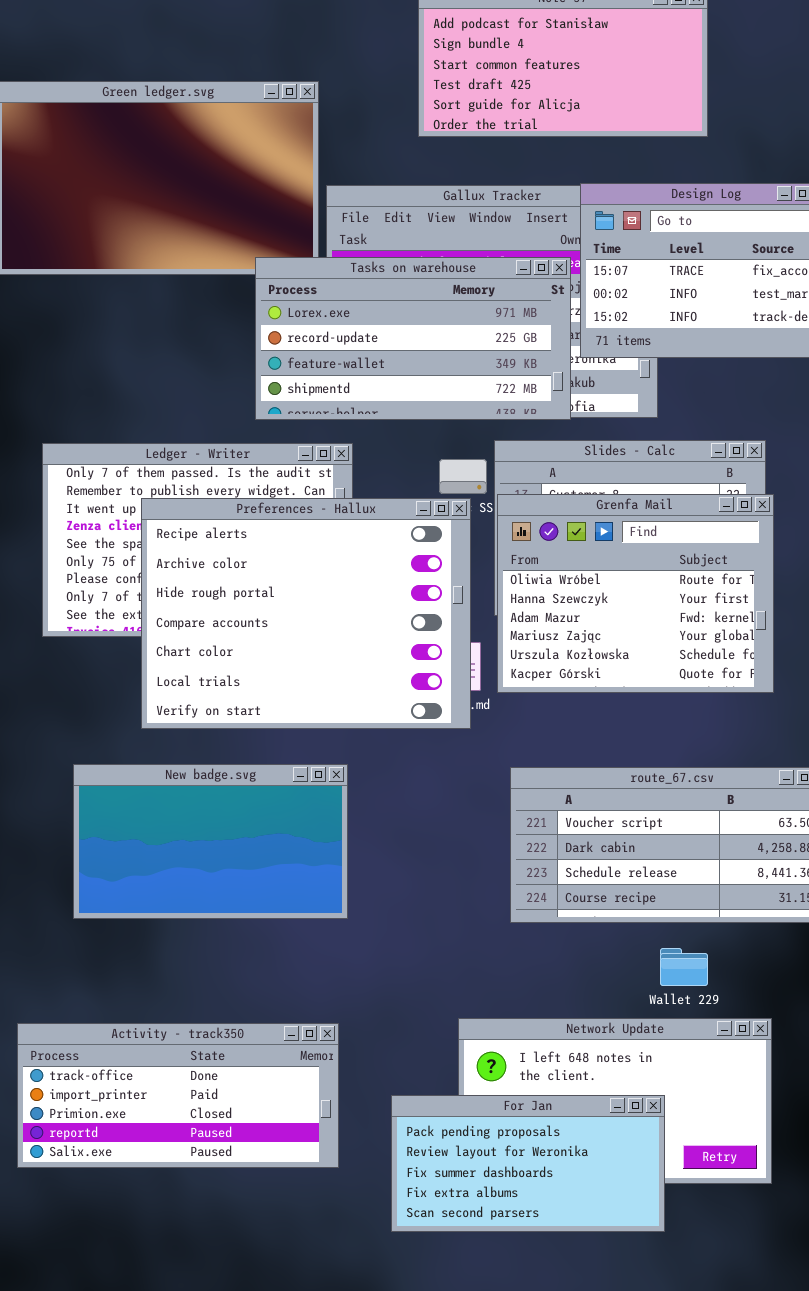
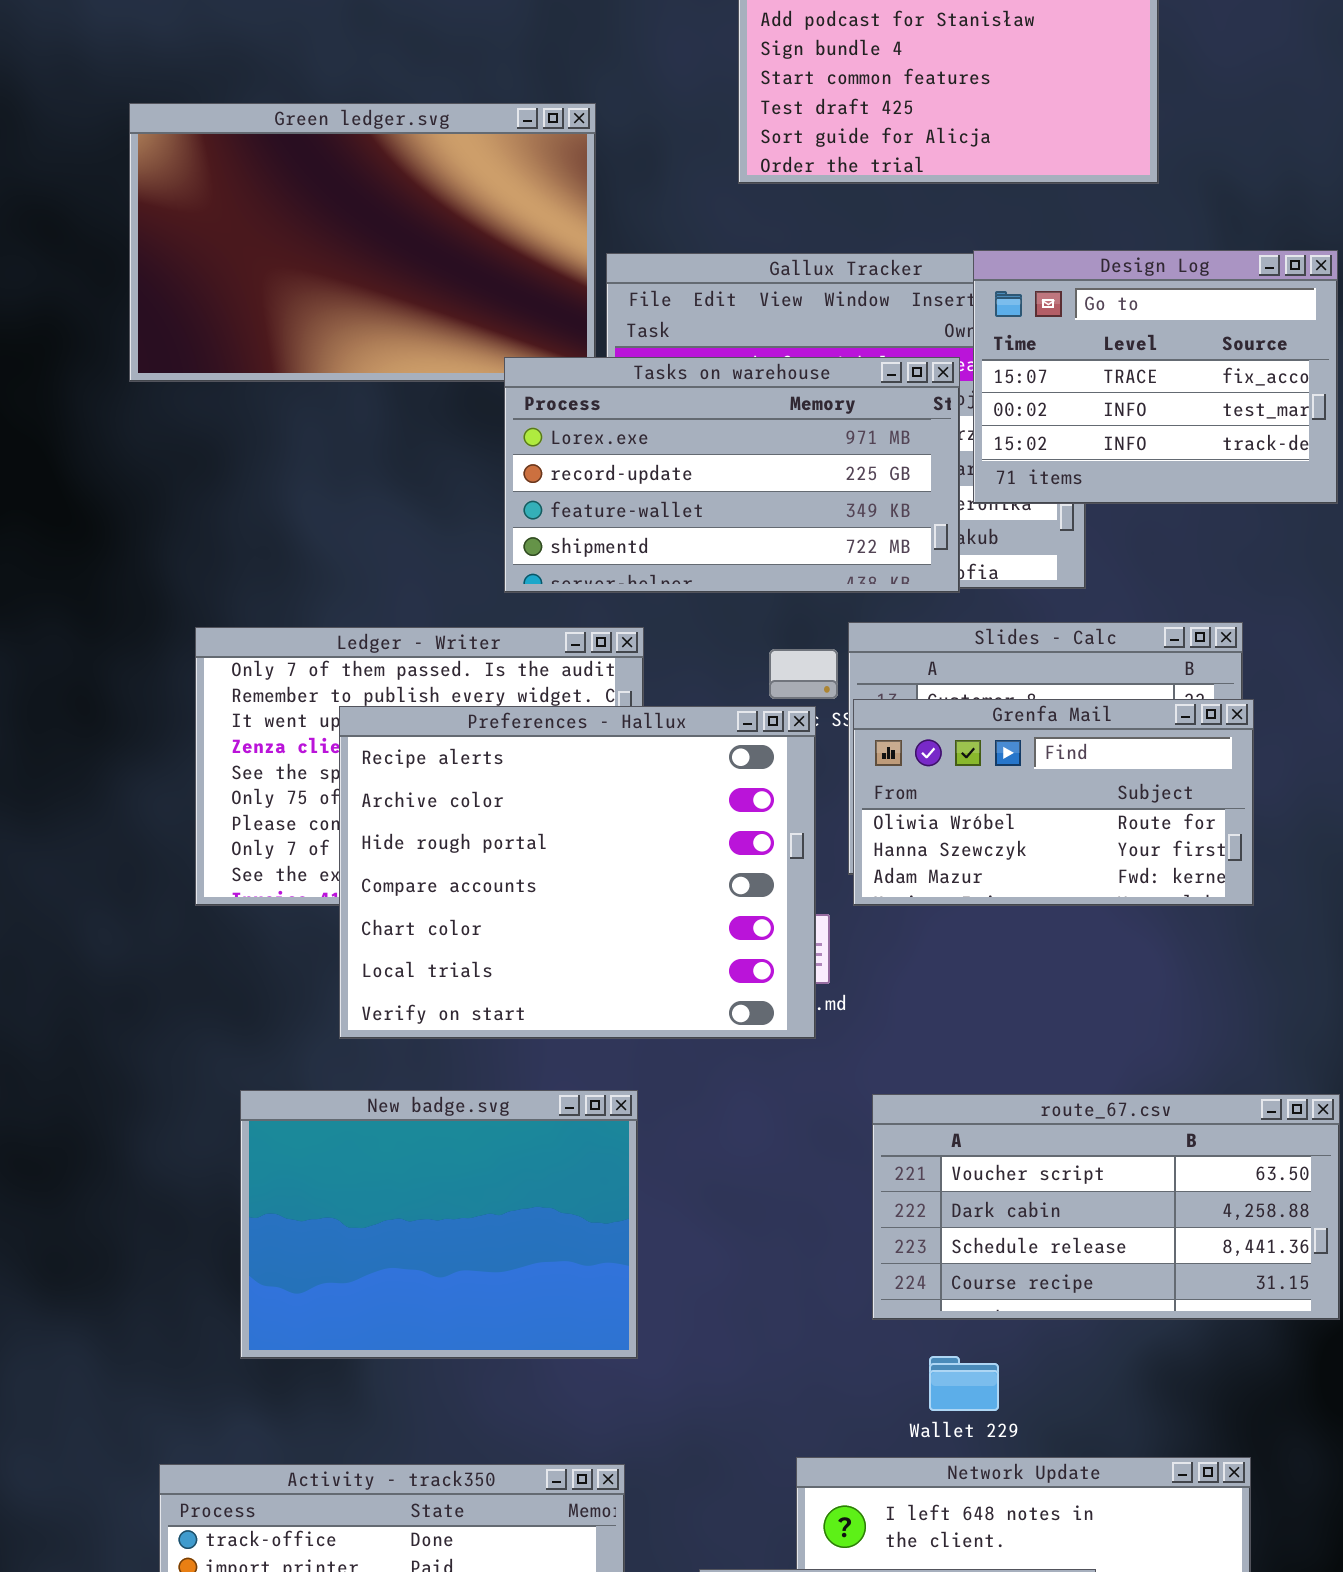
Grenfa Mail: [497,494,774,693] -> [853,699,1254,906], resized
New badge.svg: [73,764,348,919] -> [240,1090,638,1359], resized
Wallet 229: [660,948,708,986] -> [929,1356,999,1411], moved

